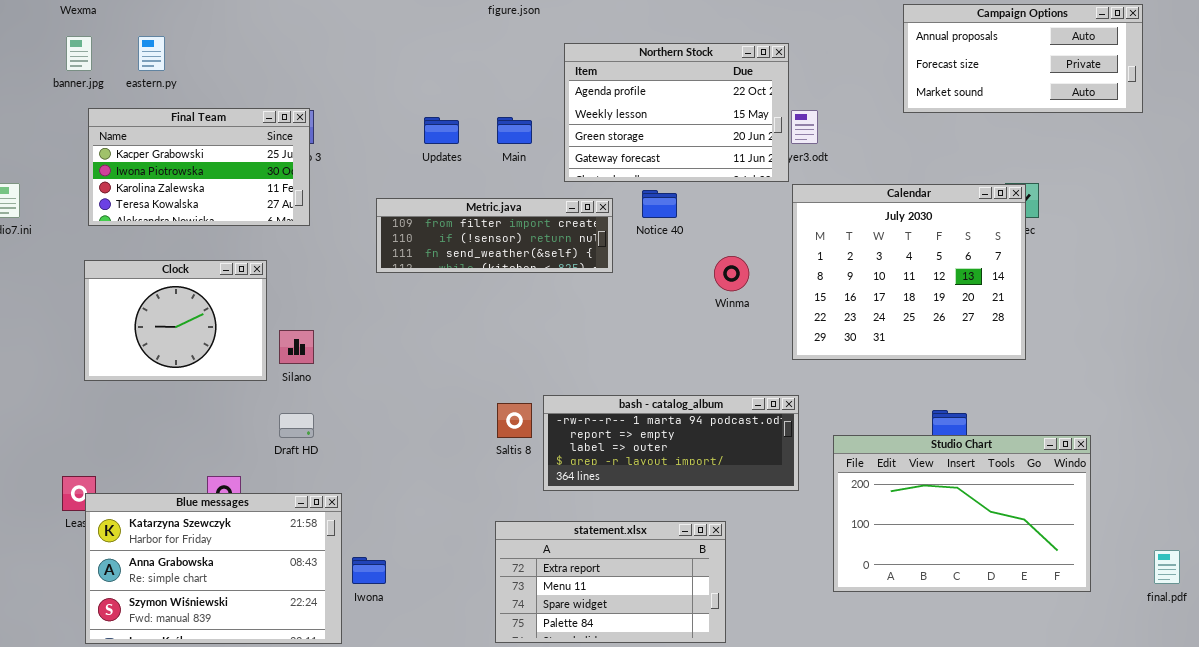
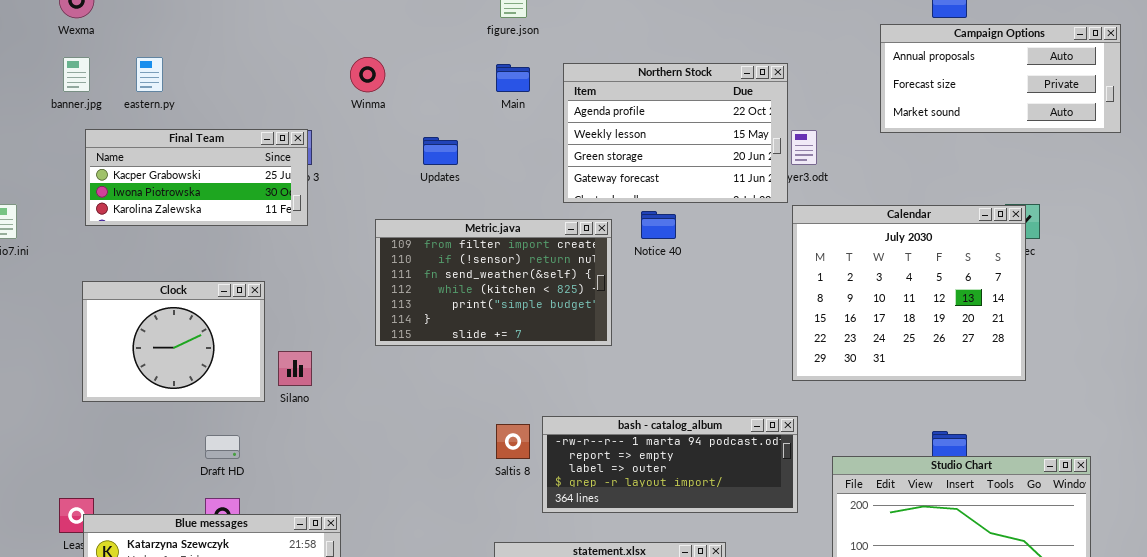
Campaign Options: [903,4,1143,113] -> [880,24,1121,133], moved
Final Team: [88,108,310,226] -> [85,129,308,226], resized
Main: [497,117,532,144] -> [496,64,530,92], moved
Metric.java: [376,198,613,273] -> [375,219,612,346], resized
Winma: [714,256,749,291] -> [350,57,385,92], moved
Draft HD: [279,413,314,438] -> [205,435,240,459], moved

